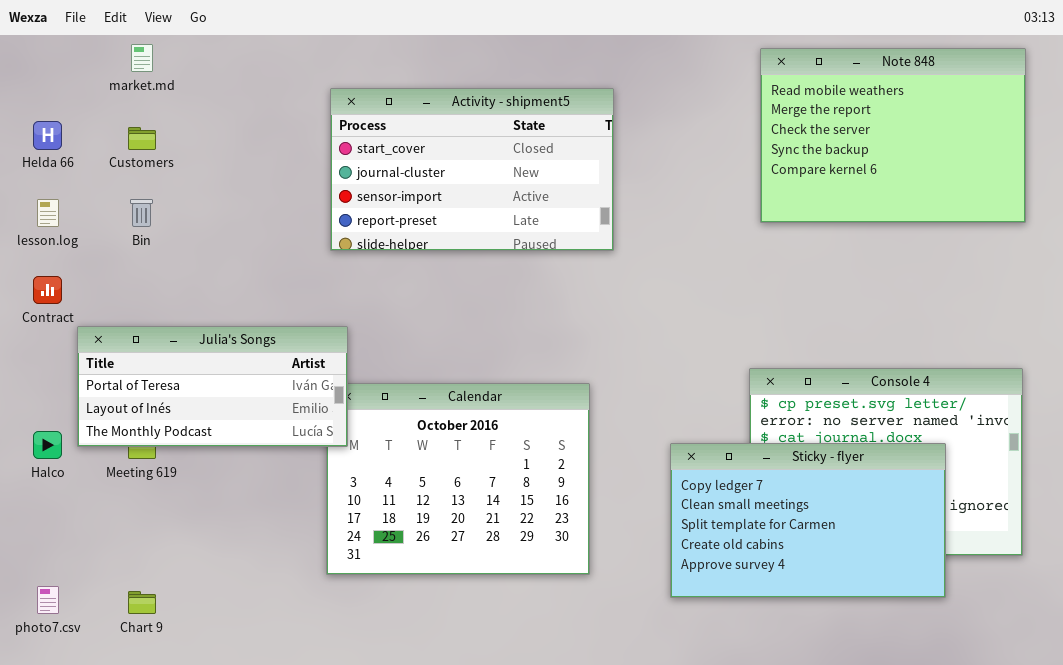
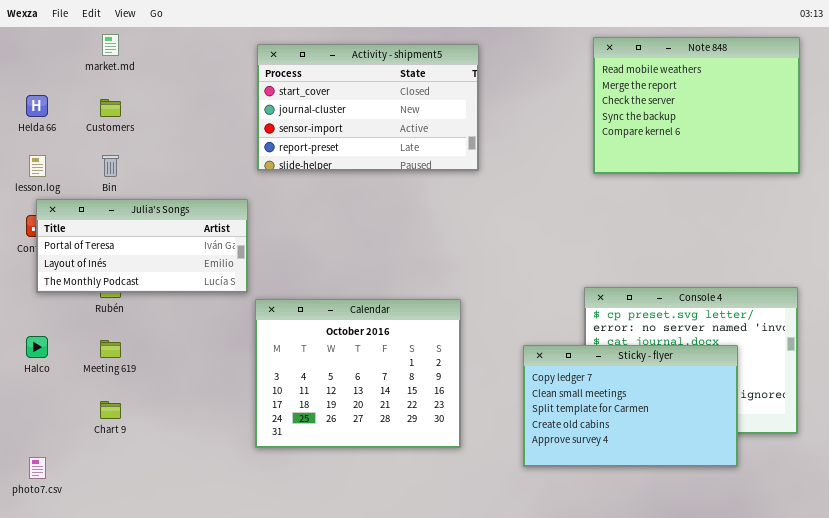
Activity - shipment5: [330,88,614,251] -> [257,44,479,171], moved
Julia's Songs: [77,326,348,447] -> [36,199,248,293], moved
Chart 9: [128,591,156,614] -> [100,401,121,419], moved

